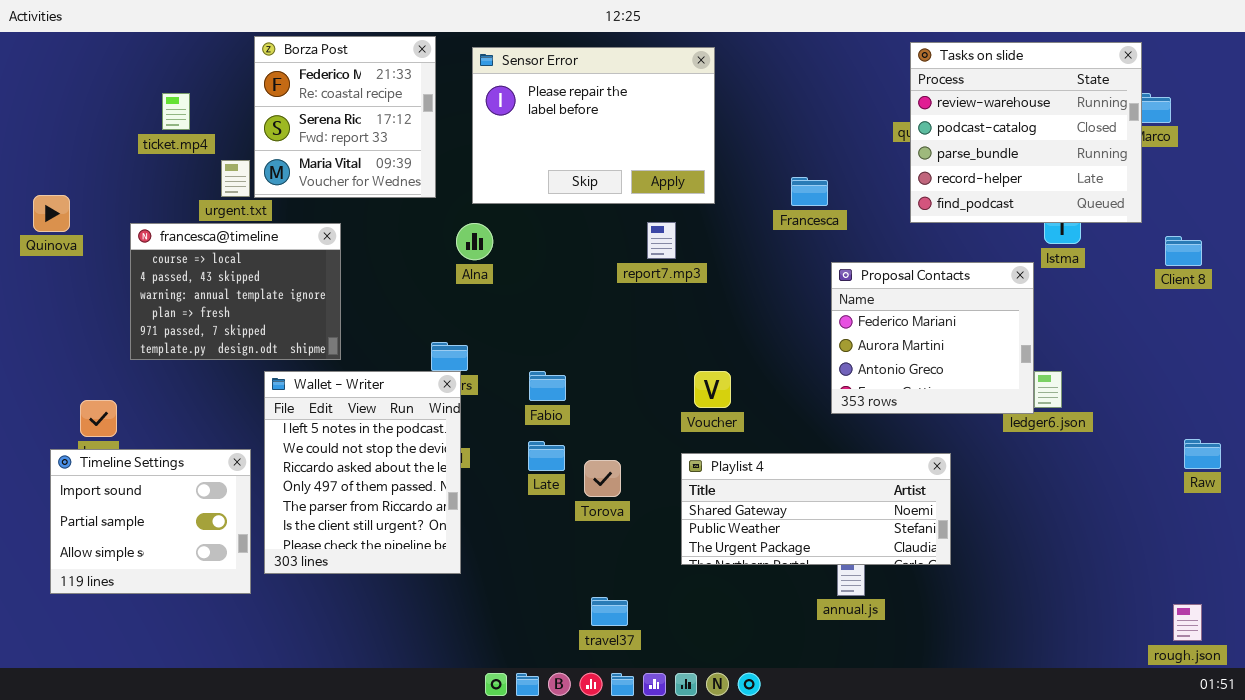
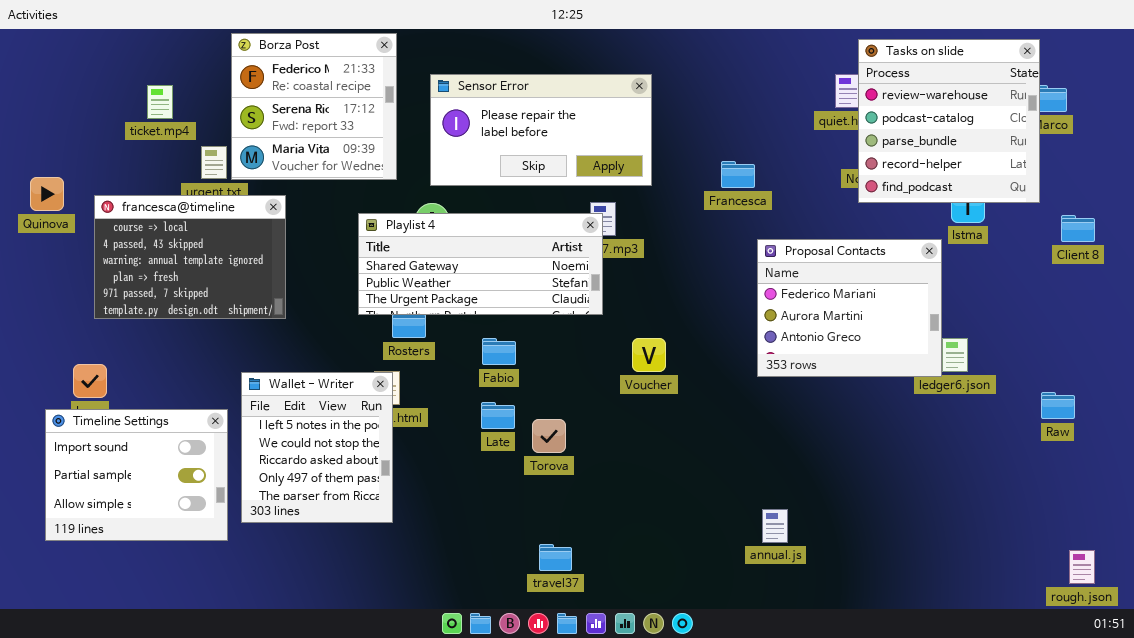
Tasks on slide: [910,42,1142,223] -> [858,39,1040,203], resized
Sensor Error: [472,47,715,204] -> [430,74,652,186], resized
francesca@timeline: [130,223,341,360] -> [94,195,286,319], moved
Wallet - Writer: [264,371,461,574] -> [241,372,393,523], resized
Raw: [1184,439,1221,469] -> [1041,392,1075,419], moved
Playlist 4: [681,453,951,565] -> [358,213,603,315], moved

